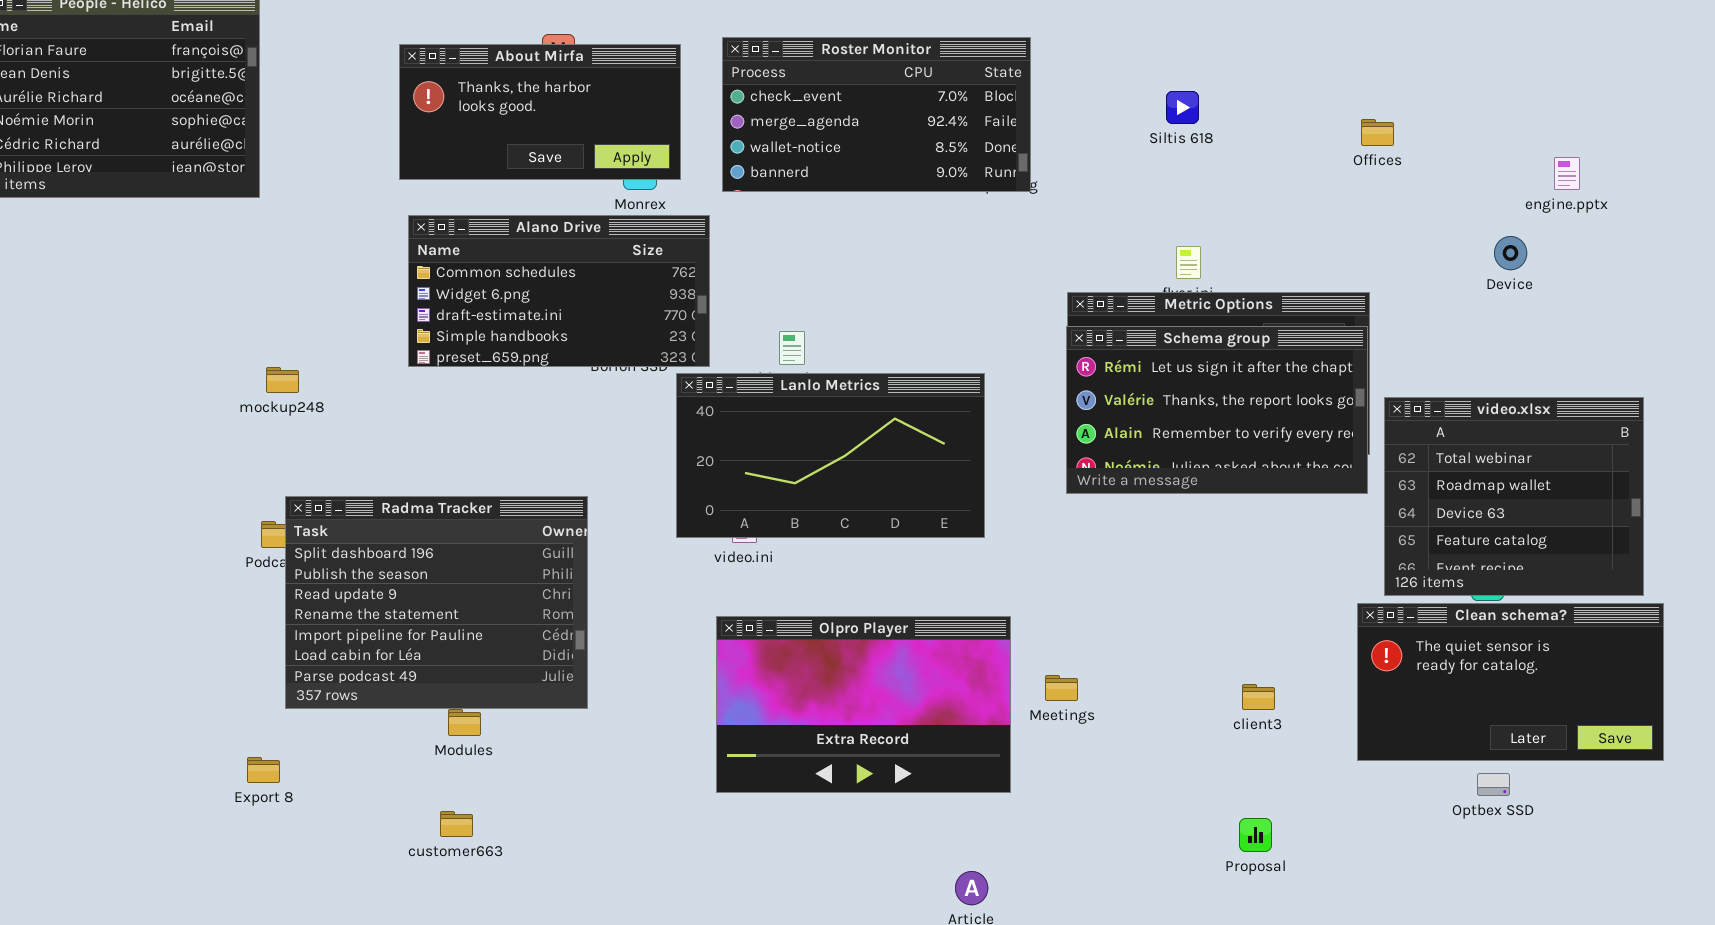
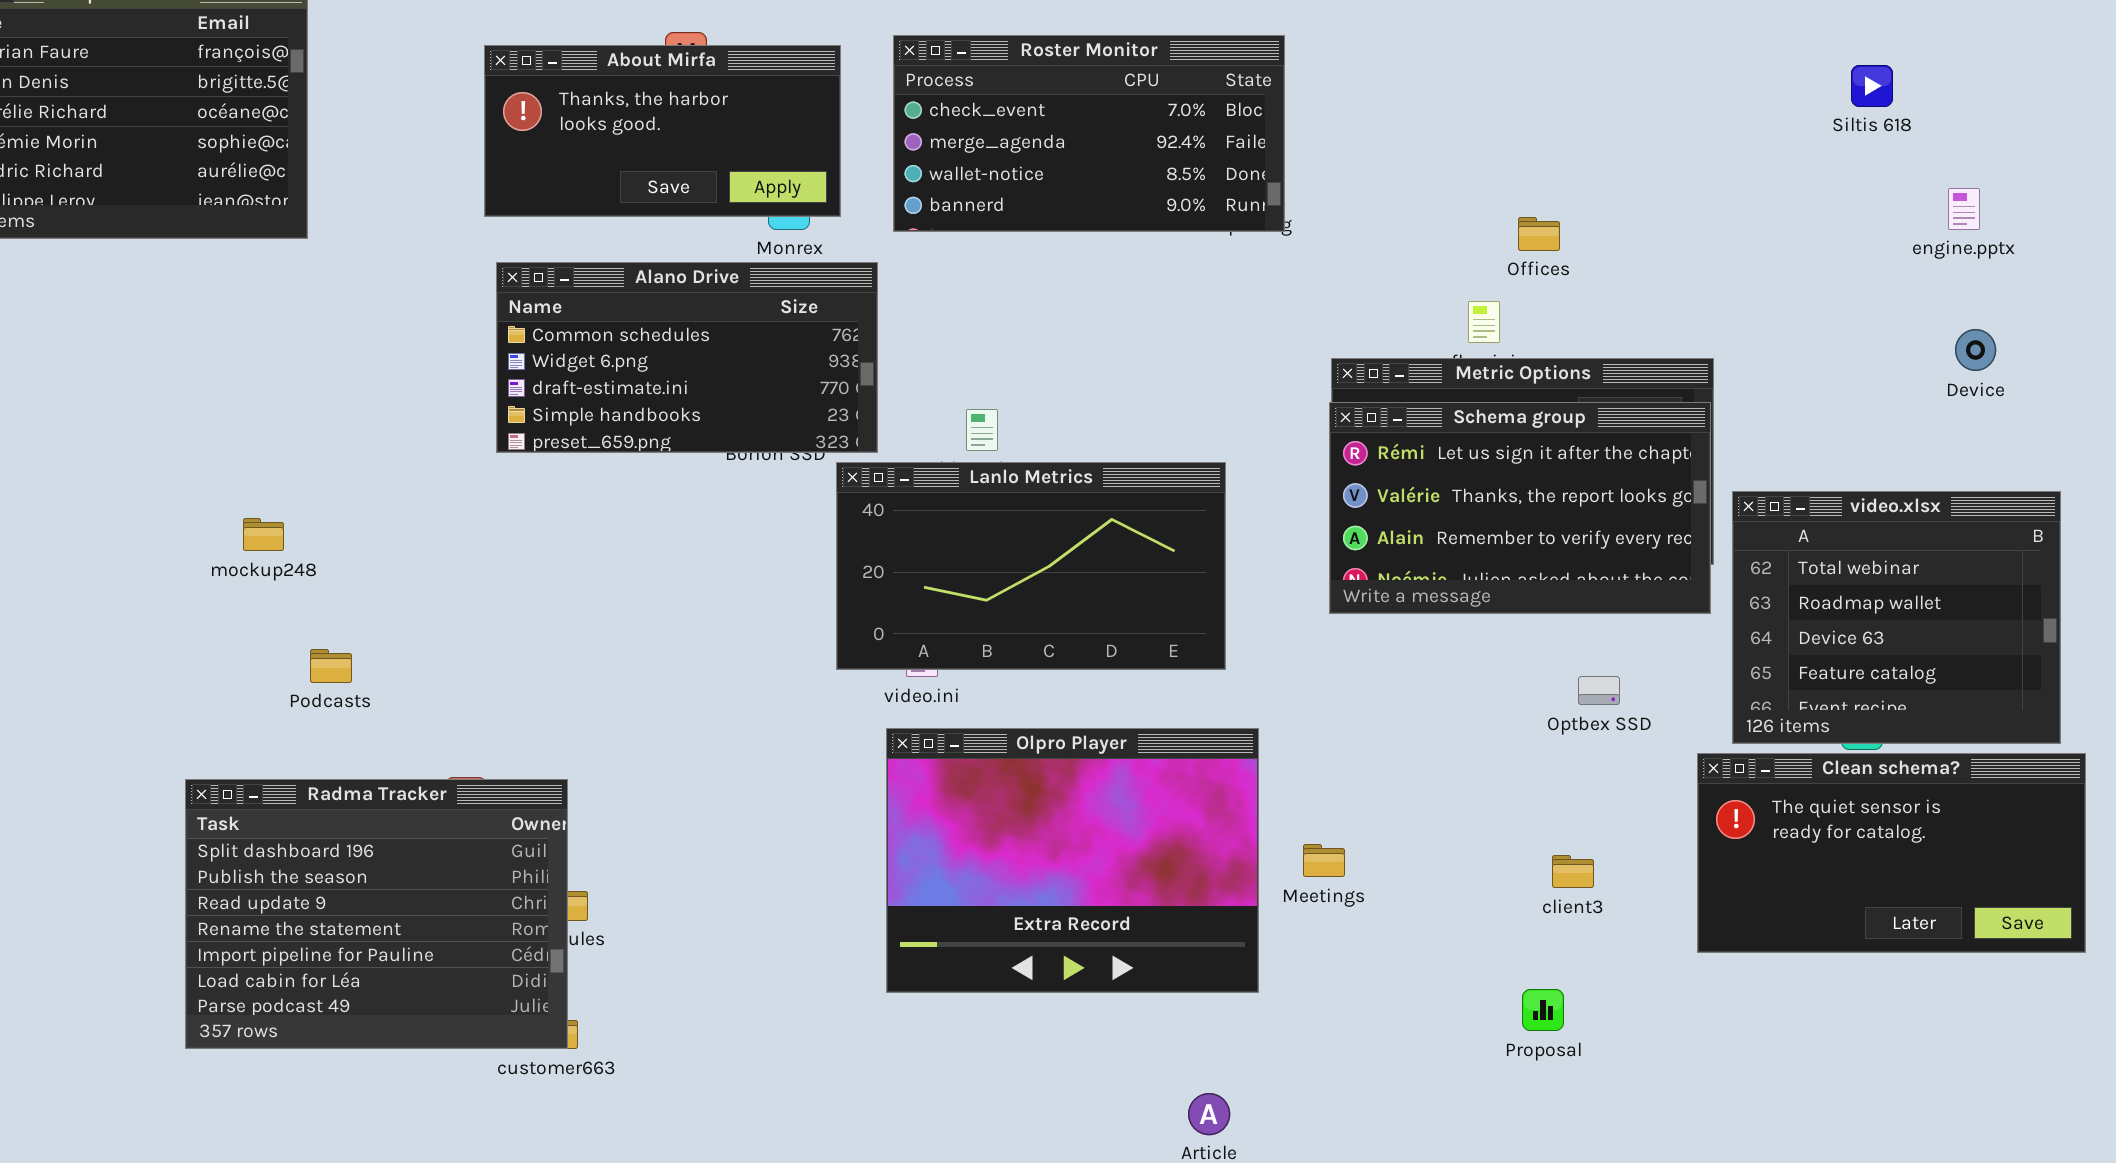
Siltis 618: [1166,91,1199,124] -> [1851,65,1893,107], moved
Offices: [1361,119,1394,146] -> [1518,217,1560,251], moved
Device: [1494,236,1527,270] -> [1955,329,1996,371], moved
mockup248: [266,367,299,393] -> [243,518,284,551], moved
Radma Tracker: [285,496,588,709] -> [185,779,568,1049], moved
Olpro Player: [716,616,1011,793] -> [886,728,1259,993], resized
Optbex SSD: [1477,773,1510,796] -> [1578,676,1620,705], moved
Proposal: [1239,818,1272,852] -> [1522,989,1564,1031], moved

